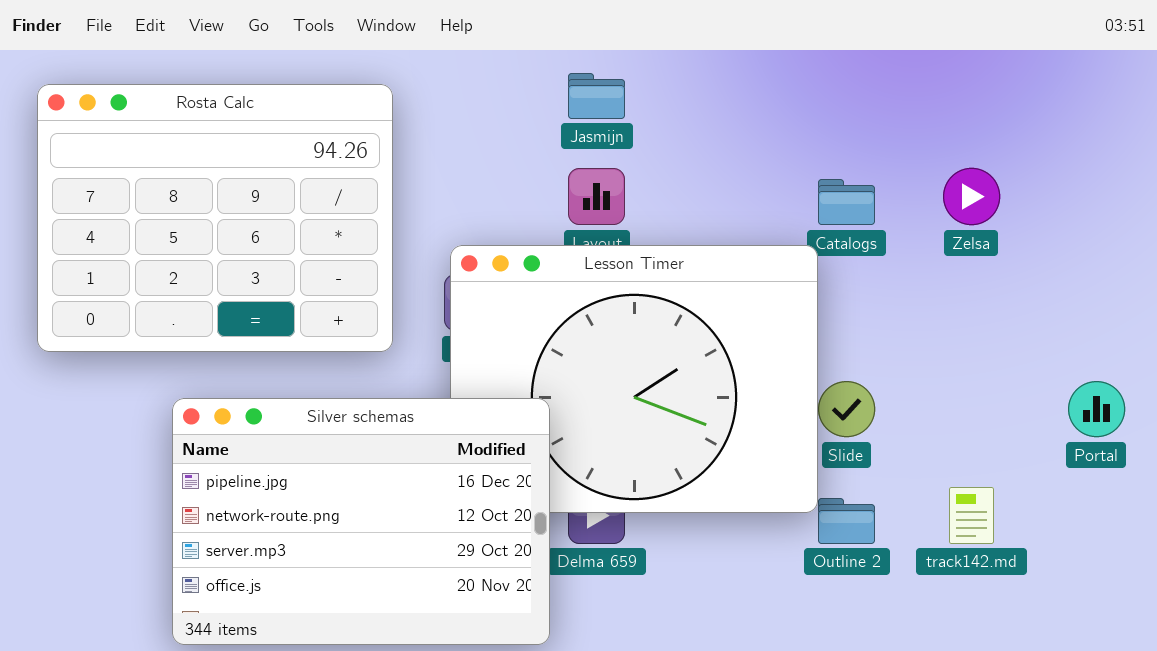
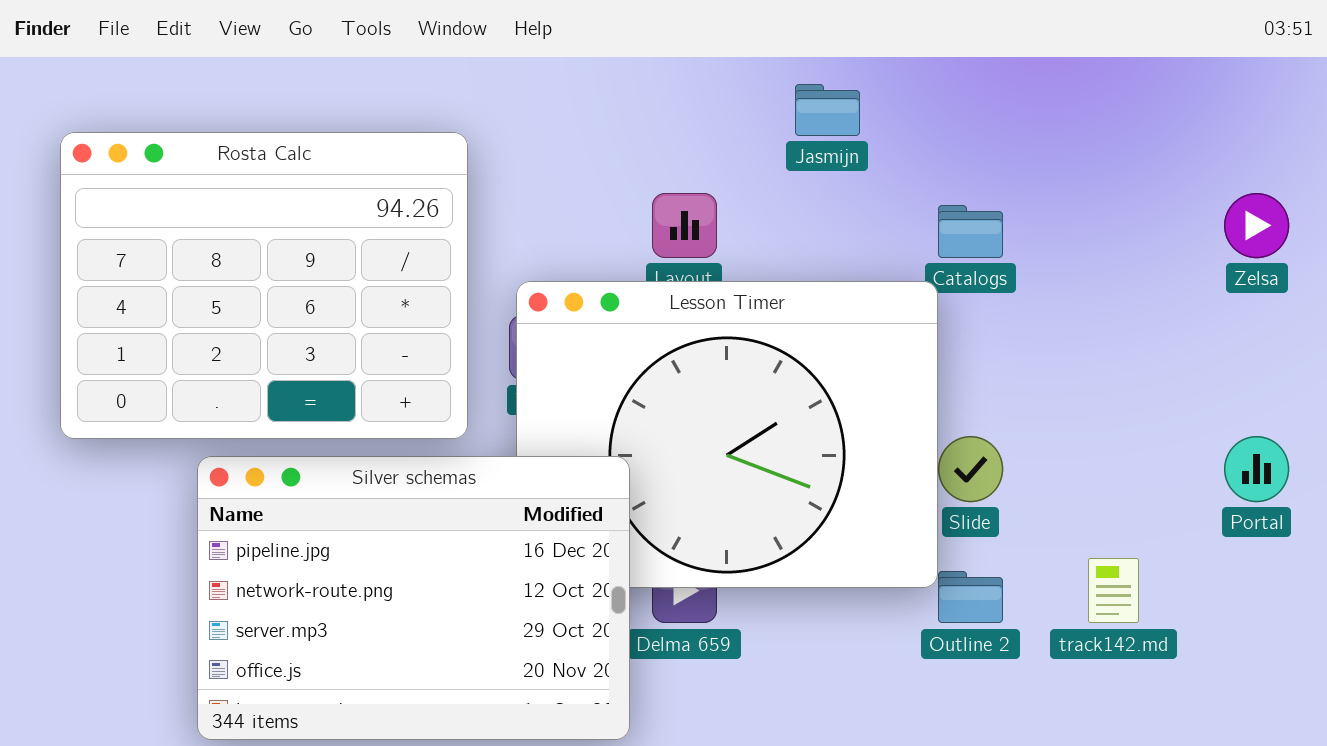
Jasmijn: [568,73,625,119] -> [795,84,860,136], moved
Rosta Calc: [37,84,393,352] -> [60,132,468,439], moved
Zelsa: [943,168,1000,225] -> [1224,193,1289,258], moved

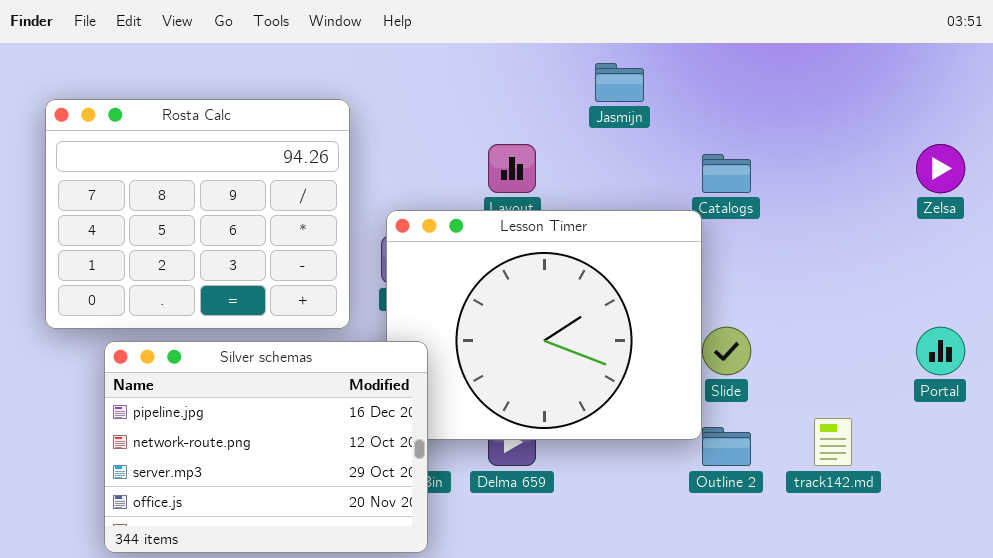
Silver schemas: [197,456,630,740] -> [104,341,428,553], moved

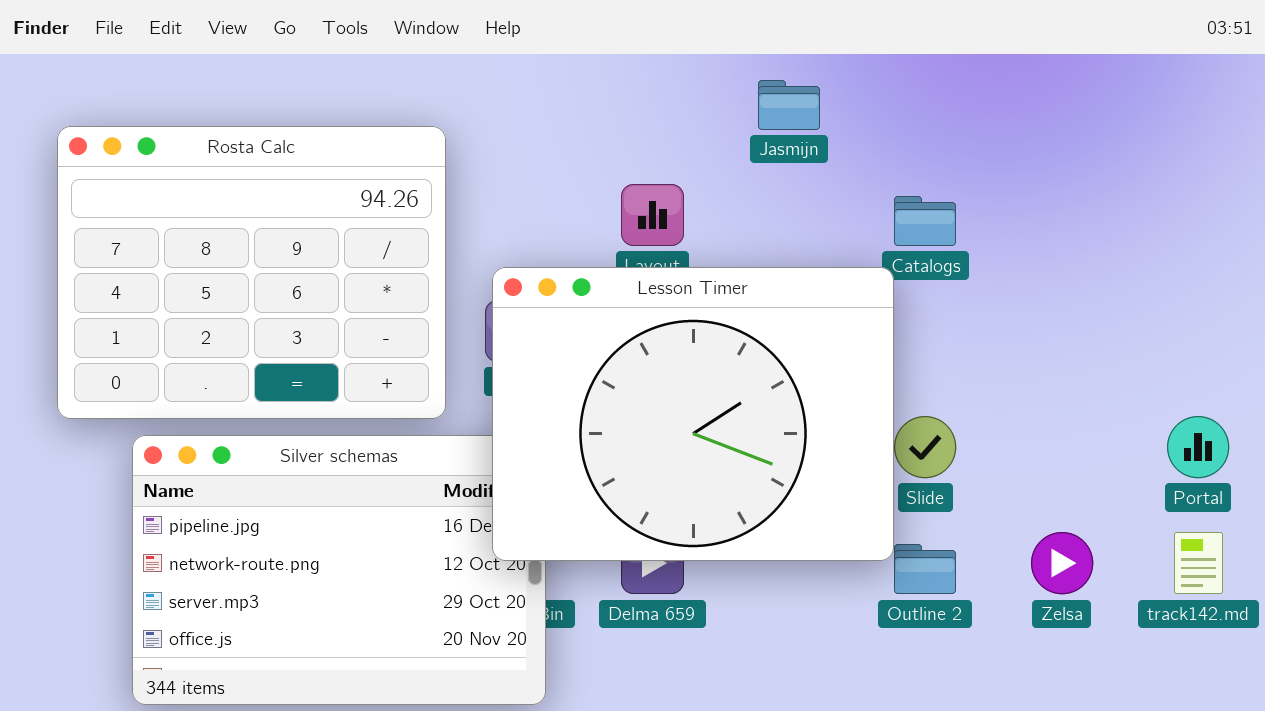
Zelsa: [916,144,965,193] -> [1031,532,1093,594], moved
Lesson Timer: [386,210,702,440] -> [492,267,894,561], raised
track142.md: [814,418,852,466] -> [1174,532,1223,594], moved

